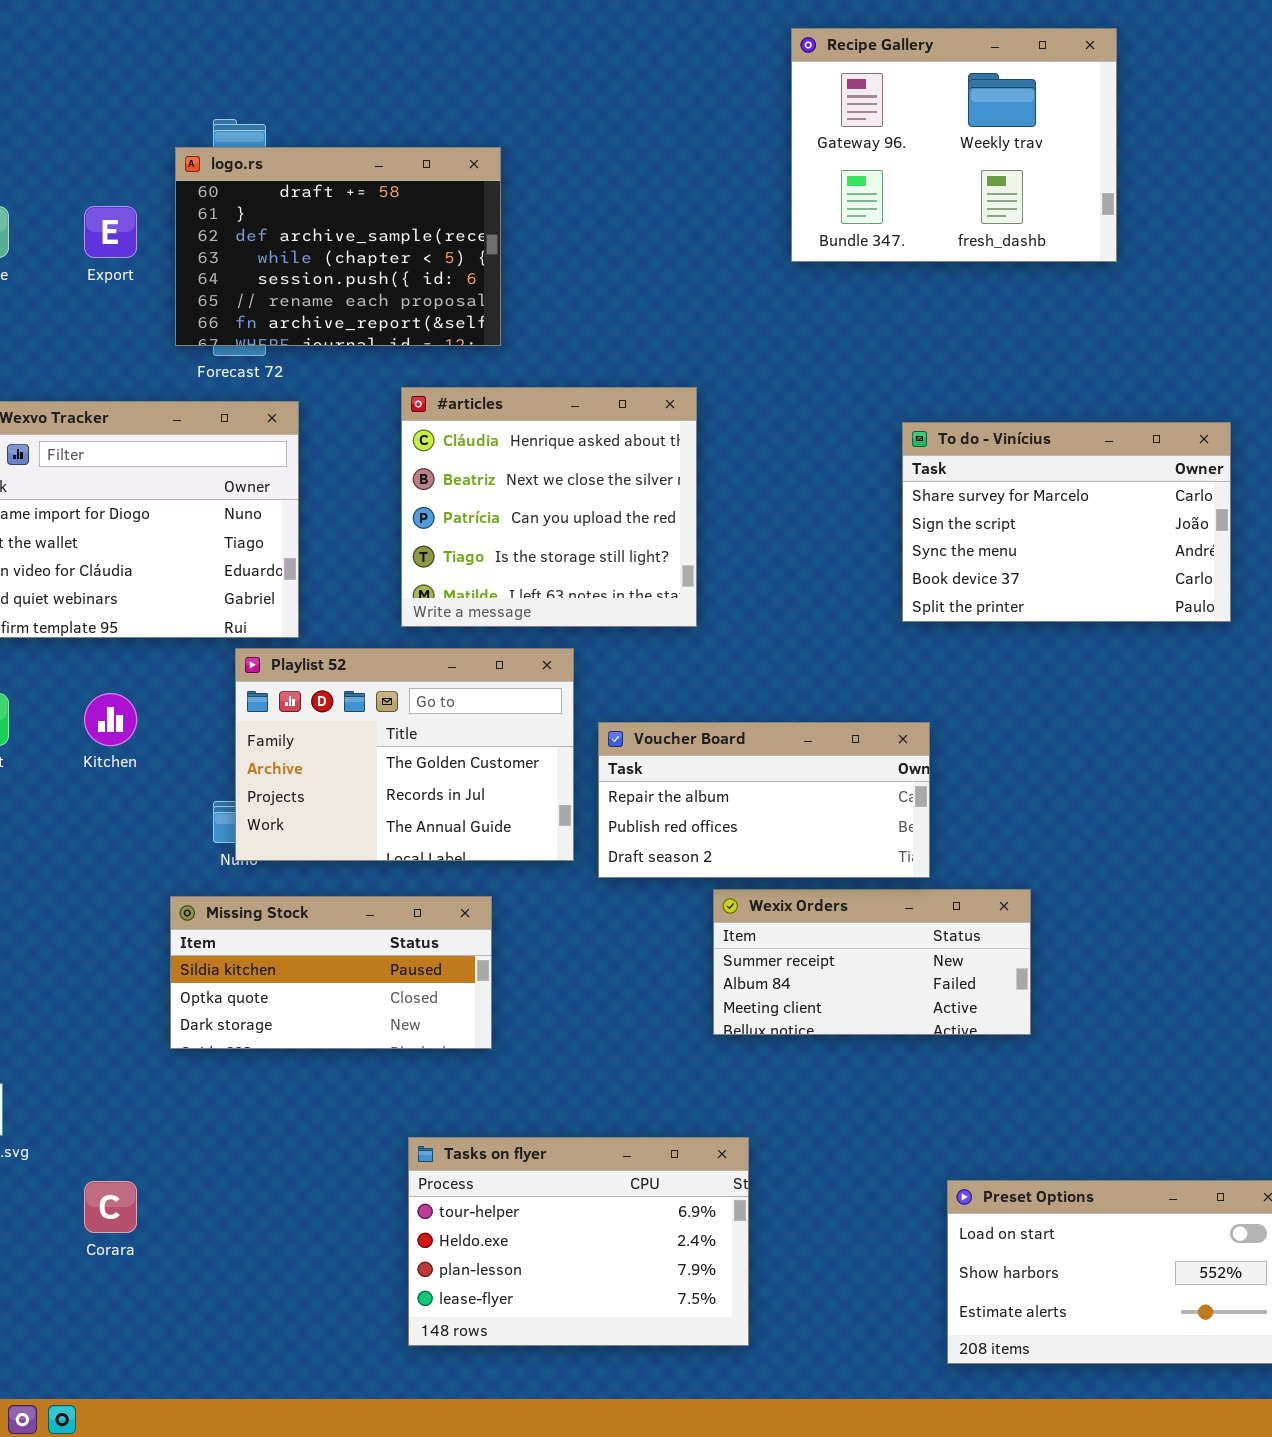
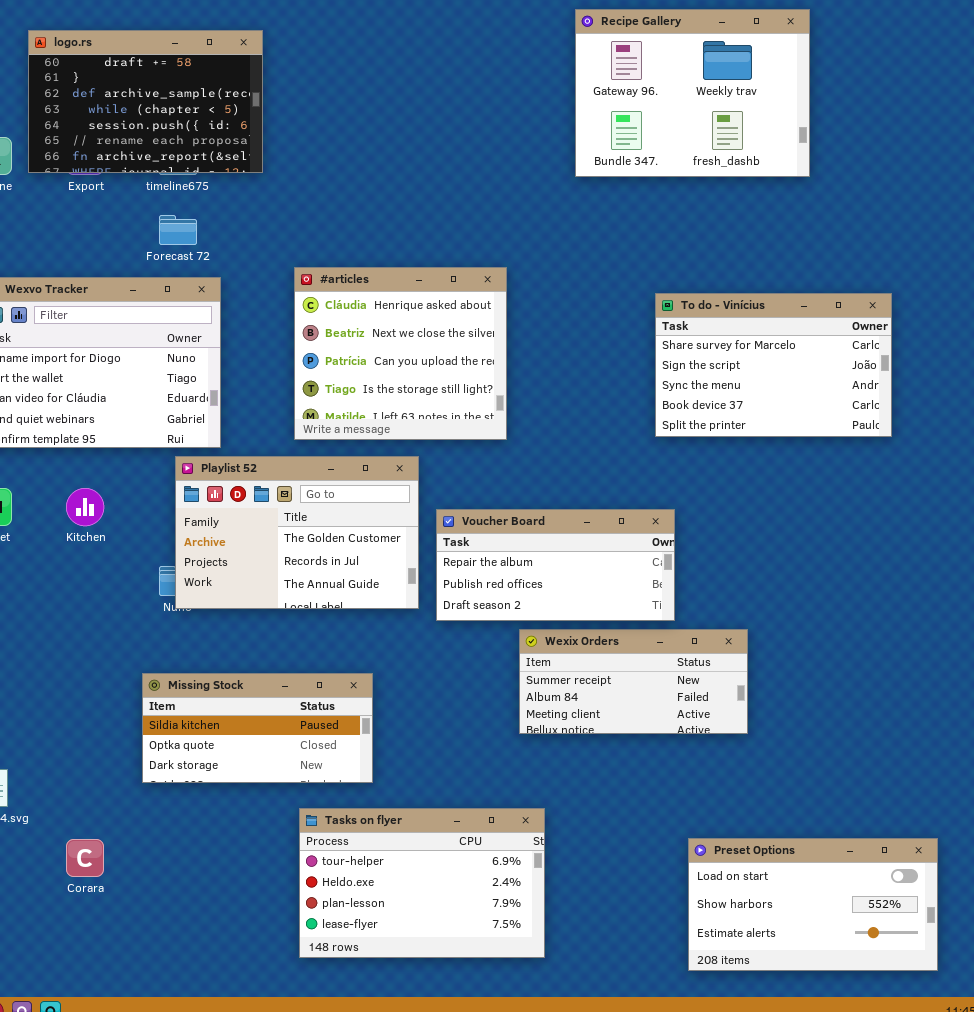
logo.rs: [175,147,501,346] -> [28,30,263,173], moved
Missing Stock: [170,896,492,1049] -> [142,673,373,783], moved

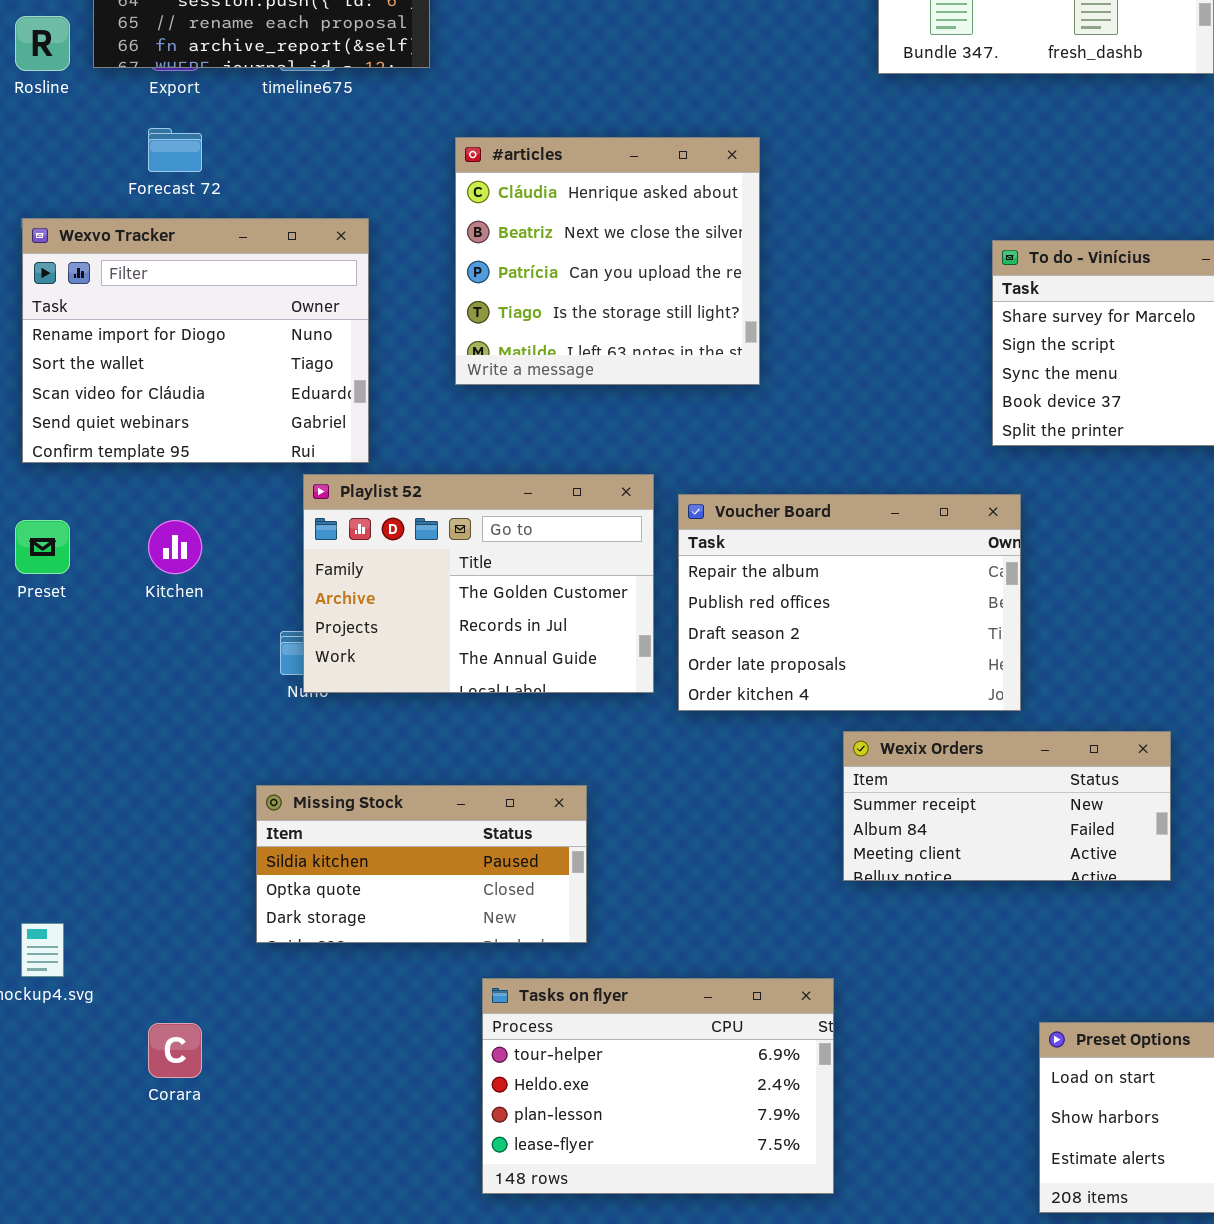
Forecast 72: [159,215,197,245] -> [148,128,202,172], moved
#articles: [294,267,507,440] -> [455,137,760,385], moved
Voucher Board: [436,509,675,621] -> [678,494,1021,711], resized
Wexix Orders: [519,629,748,734] -> [843,731,1171,881], moved

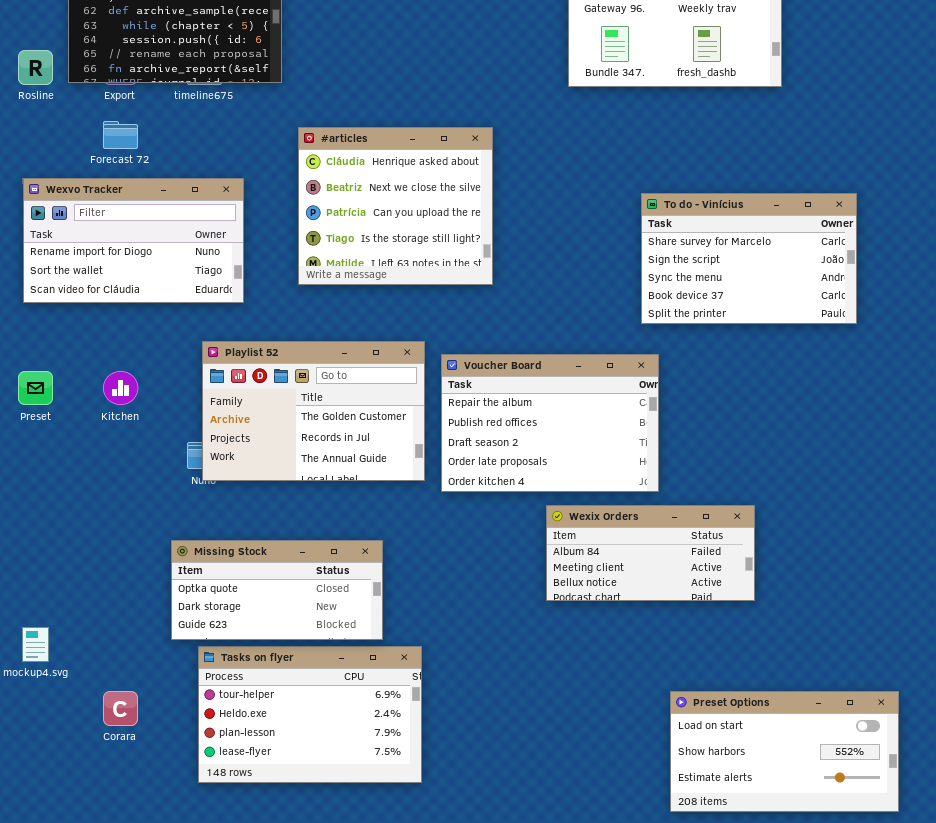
Wexvo Tracker: [22,218,369,463] -> [23,178,244,303], resized
Wexix Orders: [843,731,1171,881] -> [546,505,755,601], scrolled down 1 row
Missing Stock: [256,785,587,943] -> [171,540,383,640], scrolled down 1 row
Tasks on flyer: [482,978,834,1194] -> [198,646,422,783], moved

